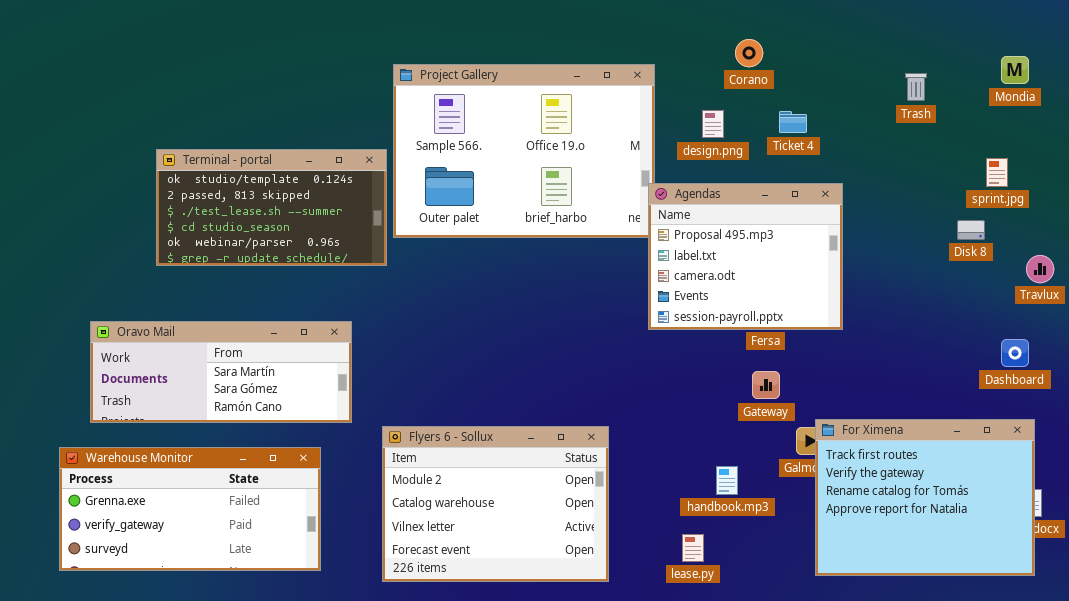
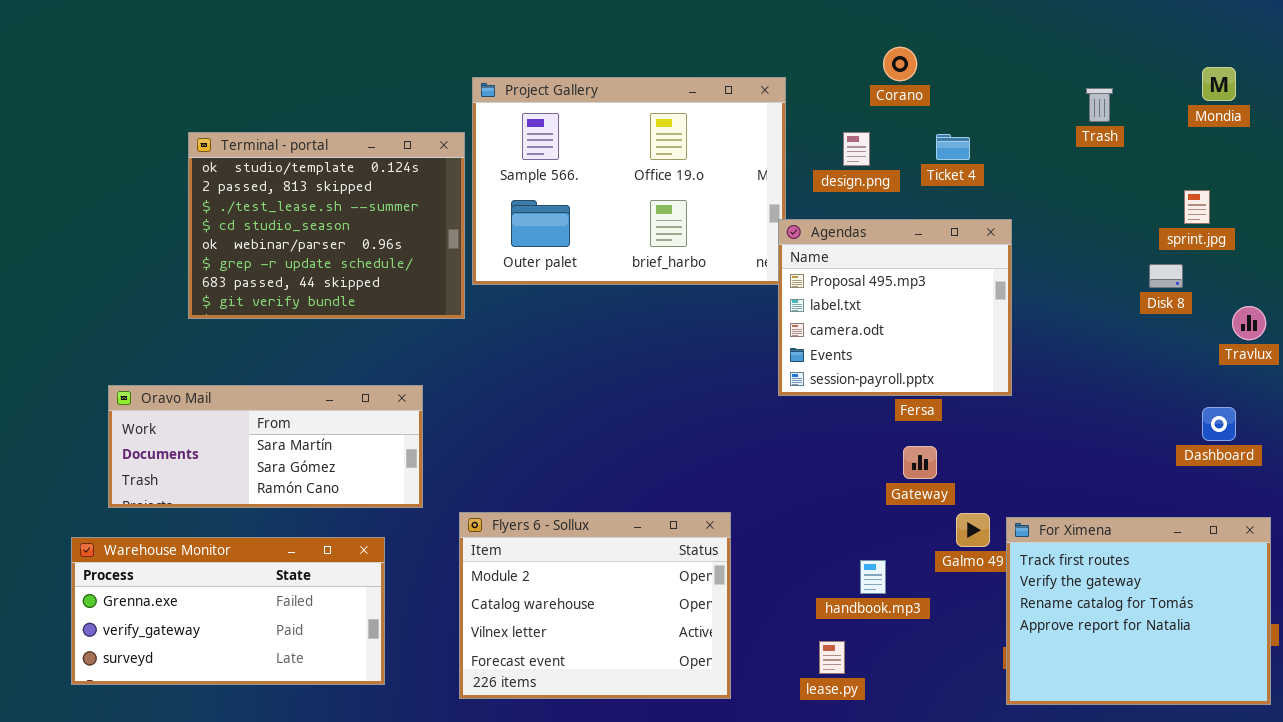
Terminal - portal: [156,149,387,266] -> [188,132,465,319], resized
For Ximena: [815,419,1035,576] -> [1006,517,1271,705], moved

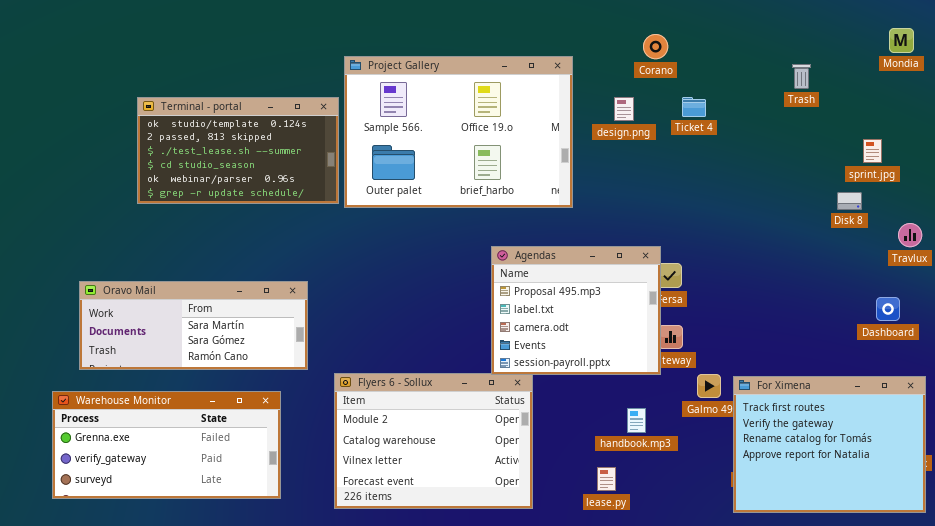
Mondia: [1202,67,1236,101] -> [889,28,914,53], moved
Terminal - portal: [188,132,465,319] -> [137,97,339,204], resized
Agendas: [778,219,1012,396] -> [491,246,661,375], moved

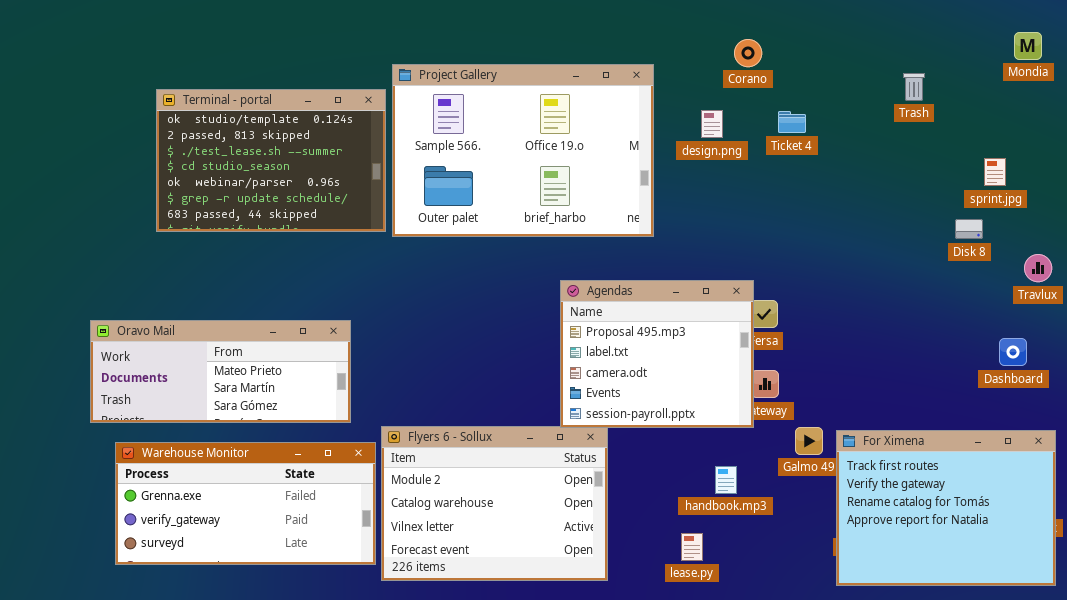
Terminal - portal: [137,97,339,204] -> [156,89,386,232], resized
Oravo Mail: [79,281,308,370] -> [90,320,351,423], scrolled up 1 row
Warehouse Monitor: [52,391,281,499] -> [115,442,376,565], moved

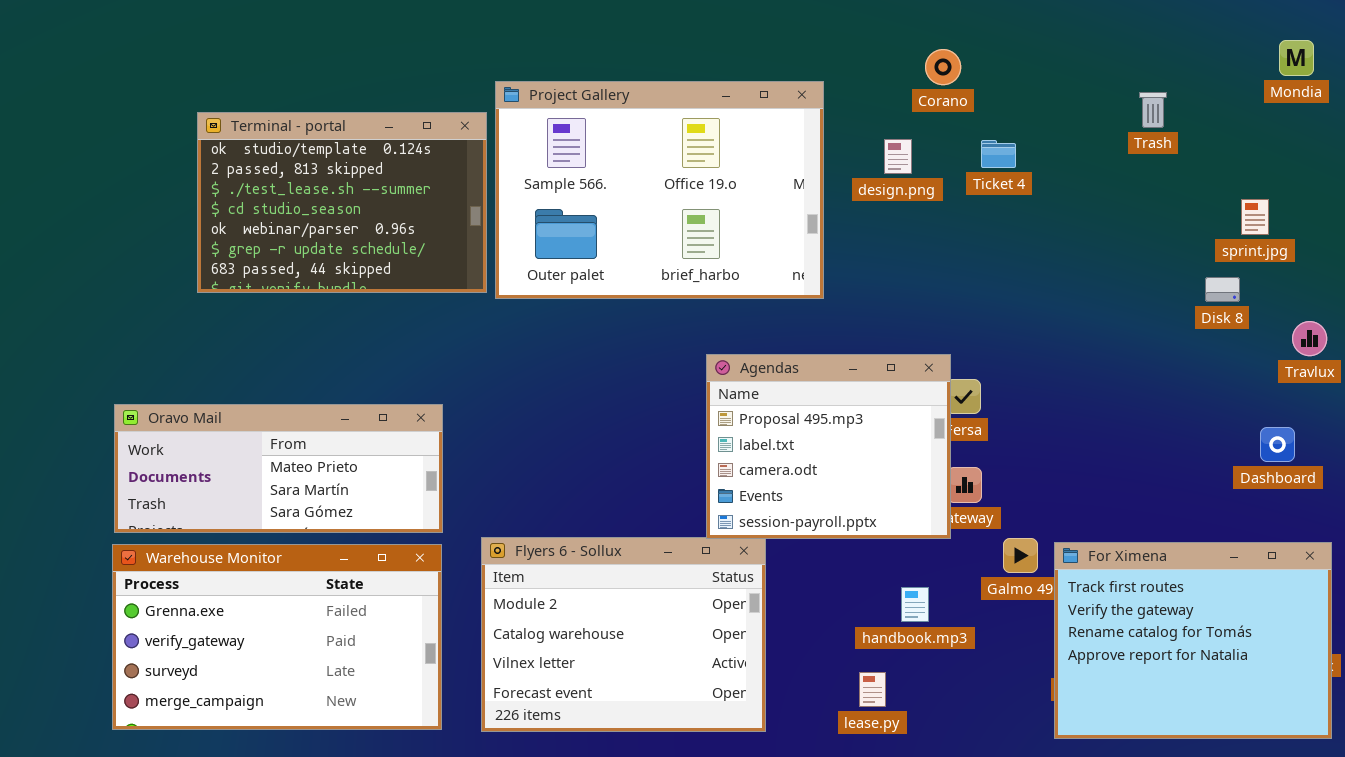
Warehouse Monitor: [115,442,376,565] -> [112,544,442,730], moved, resized

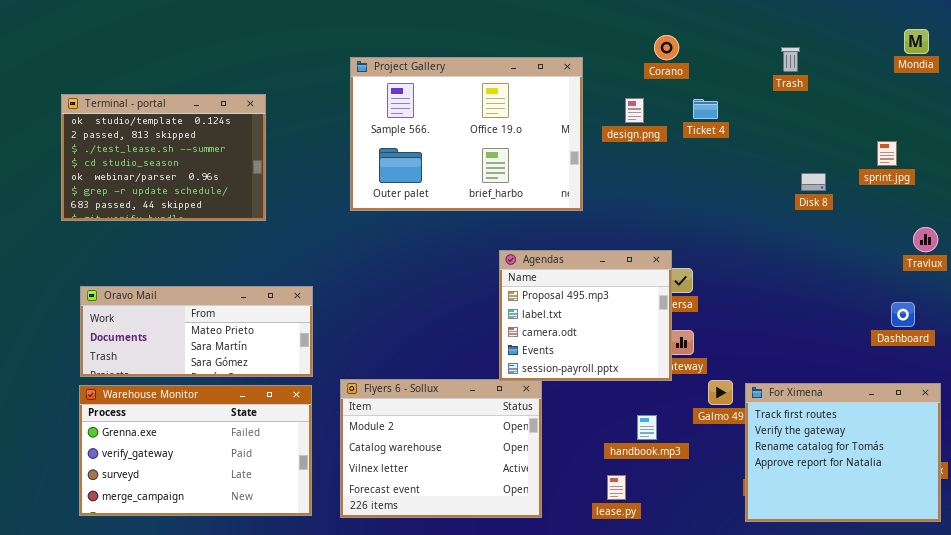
Trash: [1139,92,1167,128] -> [781,47,800,72], moved
Terminal - portal: [197,112,487,293] -> [61,94,266,221], moved
Disk 8: [1205,277,1240,302] -> [801,173,826,191], moved

